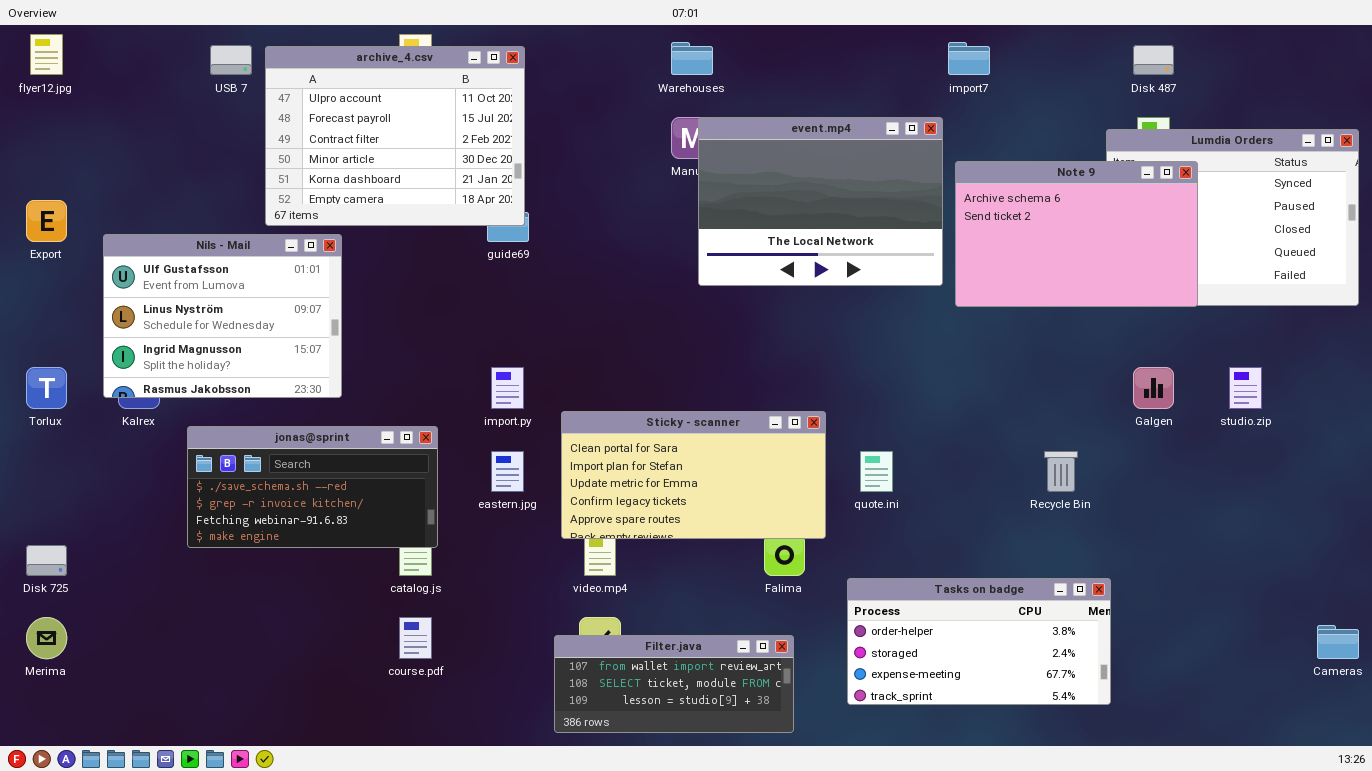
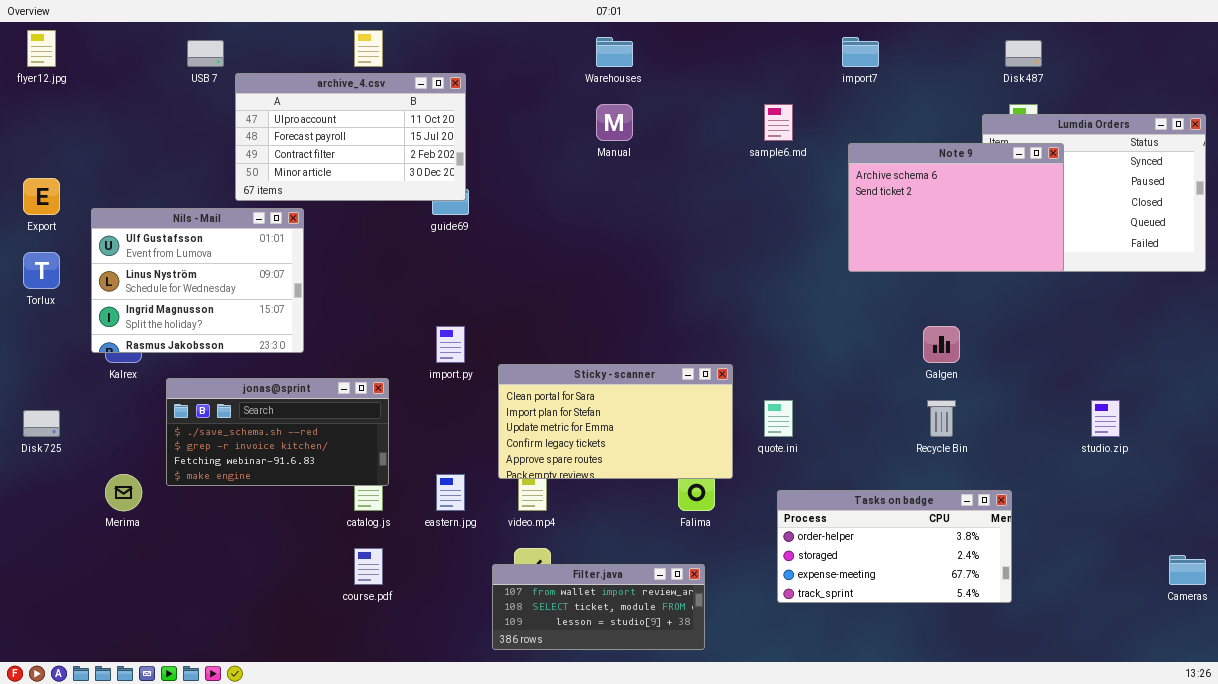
archive_4.csv: [265,46,525,226] -> [235,73,466,201], resized
event.mp4: [698,117,943,286] -> none, closed
Torlux: [26,367,67,409] -> [23,252,60,289], moved
Galgen: [1133,367,1174,409] -> [923,326,960,363], moved
studio.zip: [1229,367,1262,409] -> [1091,400,1120,437], moved
eastern.jpg: [491,451,524,492] -> [436,474,465,511], moved
Disk 725: [26,545,67,576] -> [23,410,60,437], moved
Tasks on badge: [847,578,1111,705] -> [777,490,1012,603], moved
Merima: [26,617,67,659] -> [105,474,142,511], moved

